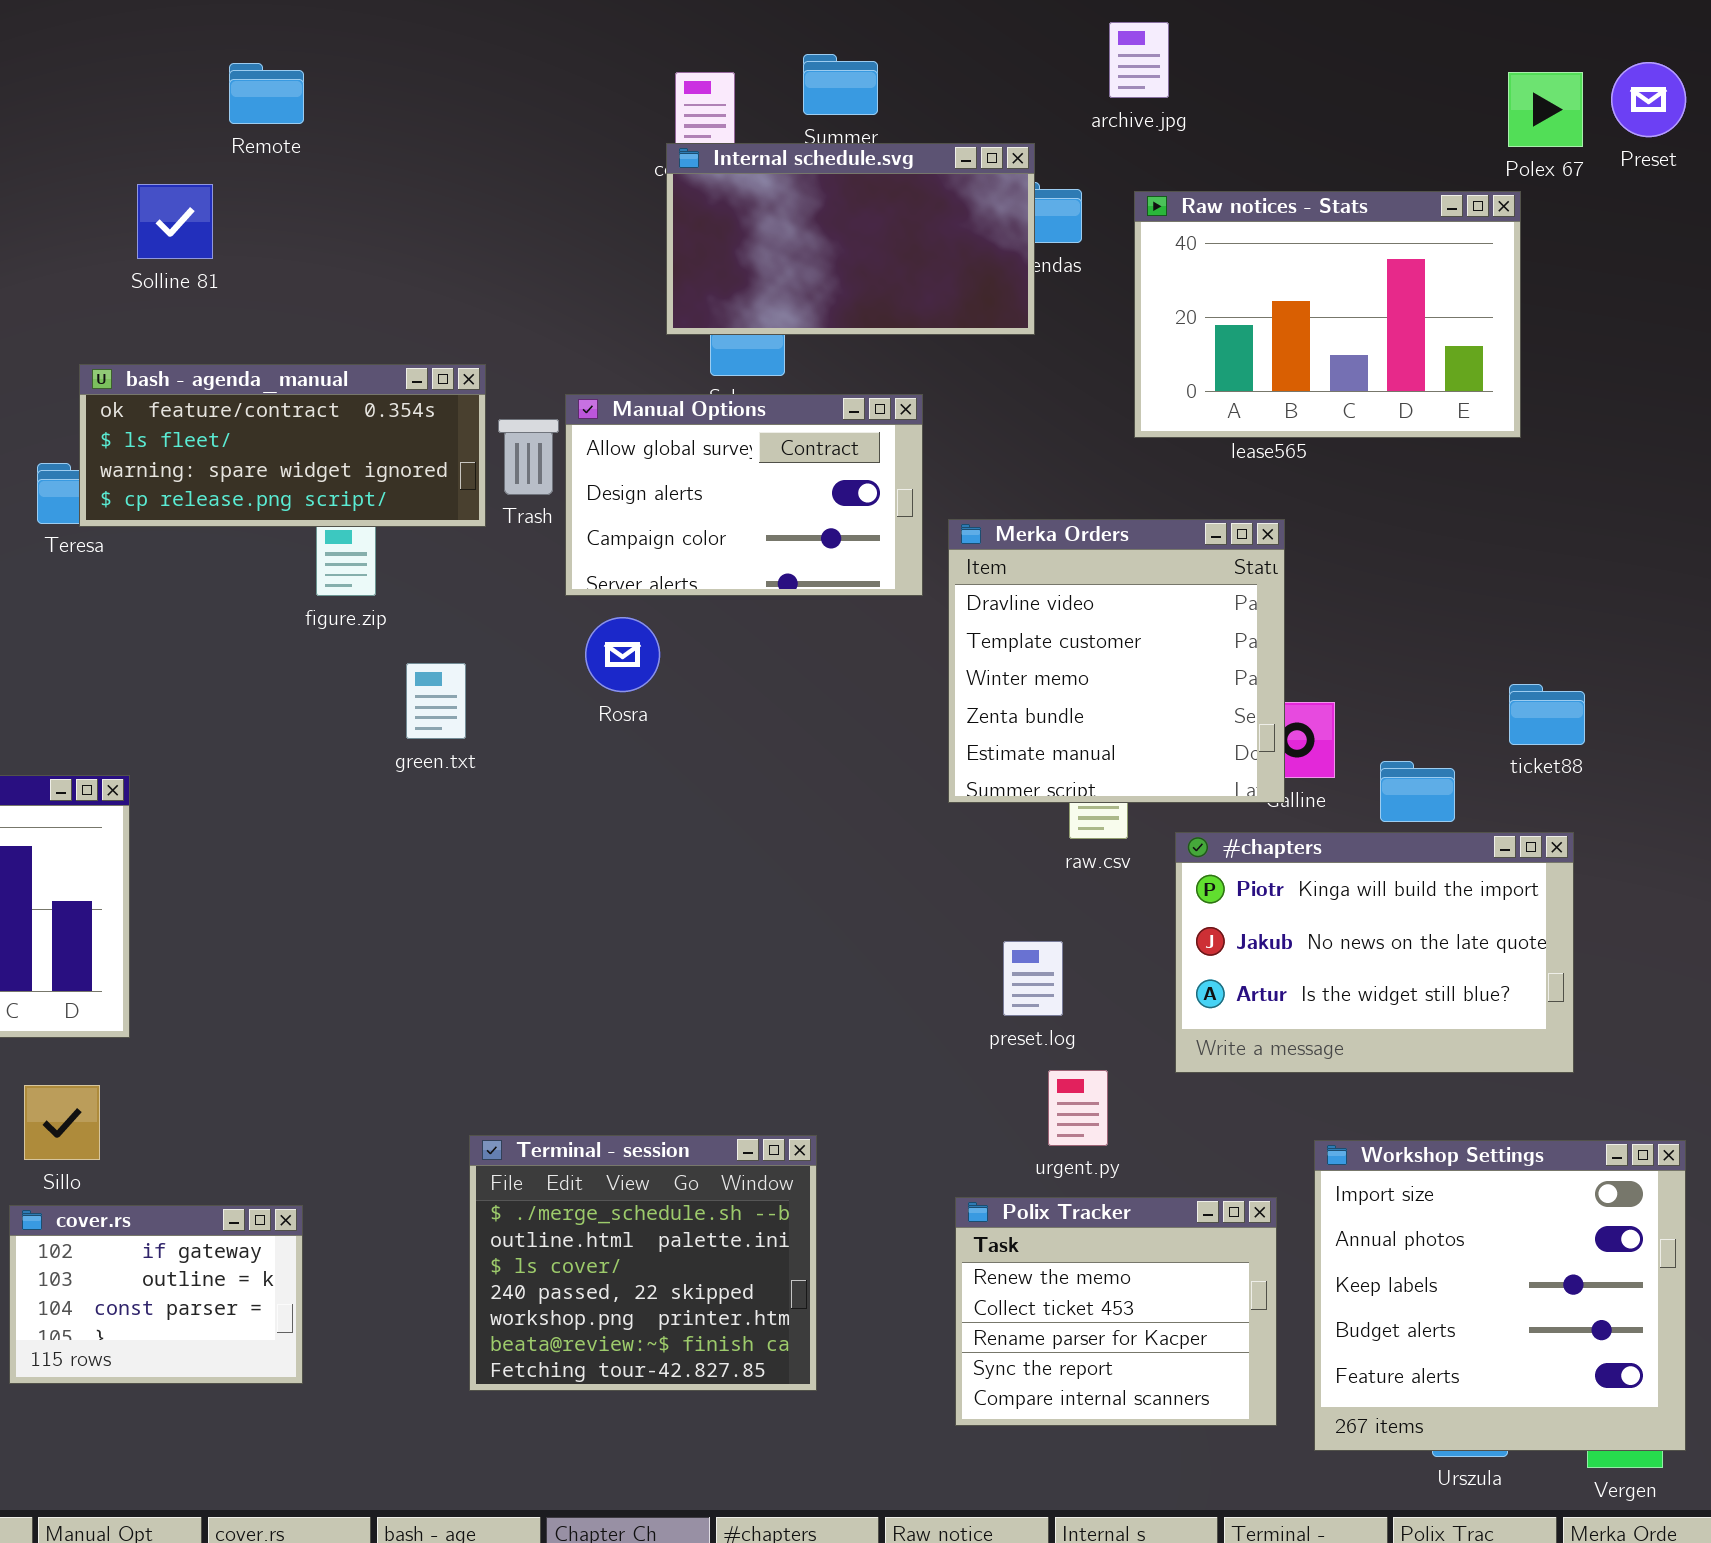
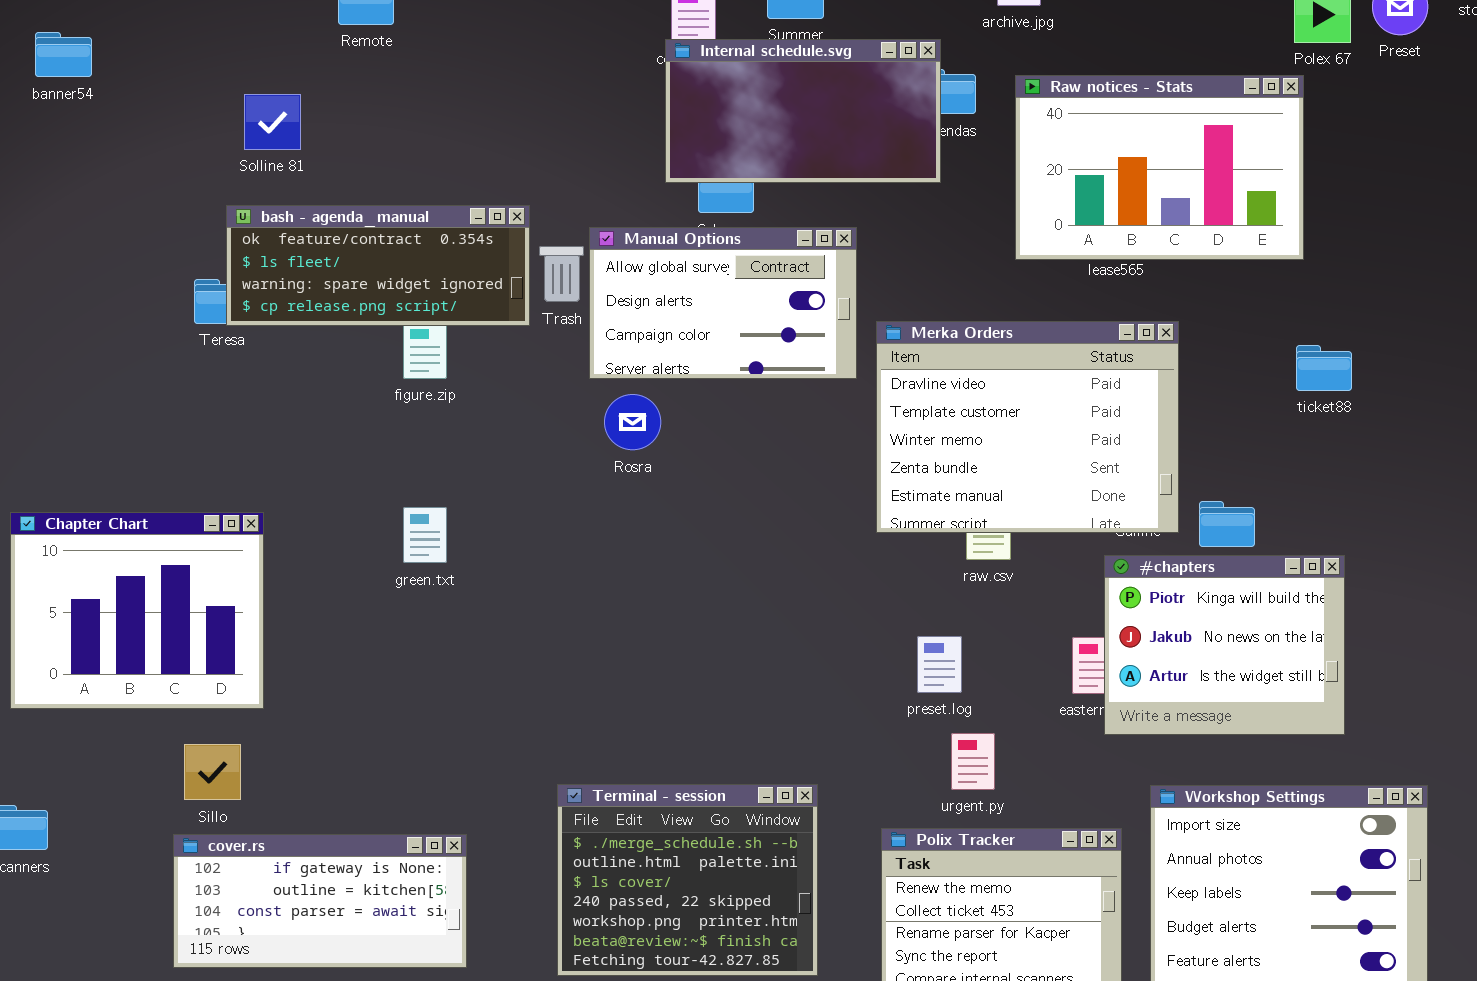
Solline 81: [137,184,213,259] -> [244,94,301,150], moved
Merka Orders: [948,519,1285,803] -> [876,321,1179,533], resized
green.txt: [406,663,466,739] -> [403,507,447,563], moved
ticket88: [1509,684,1585,745] -> [1296,345,1352,391], moved
#chapters: [1175,832,1574,1073] -> [1104,555,1345,735], resized
Terminal - session: [469,1135,817,1391] -> [557,784,818,976], moved
cover.rs: [9,1205,303,1384] -> [173,834,467,968], resized

